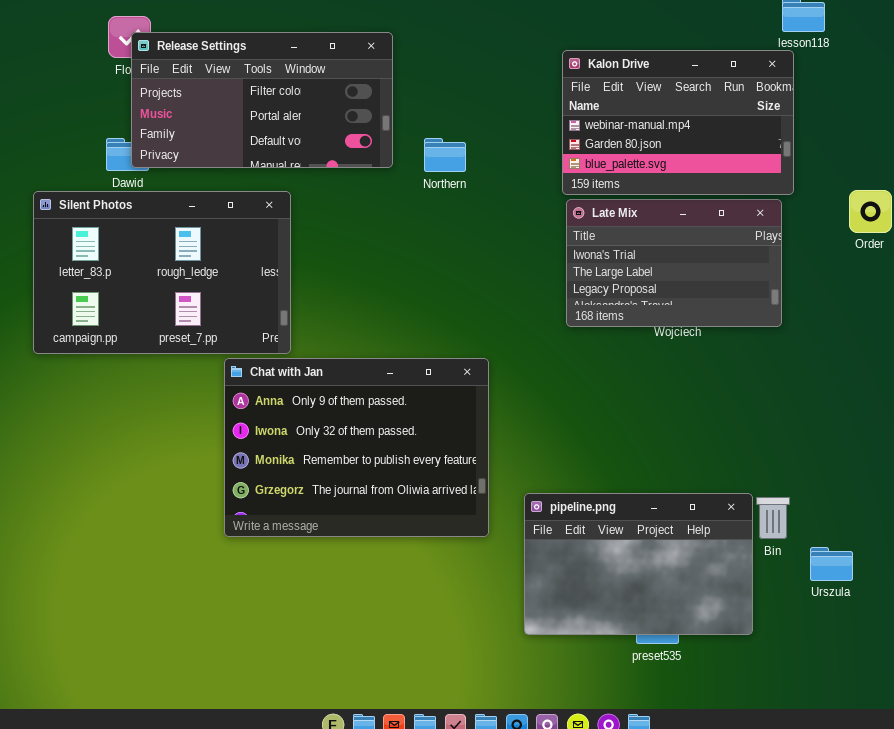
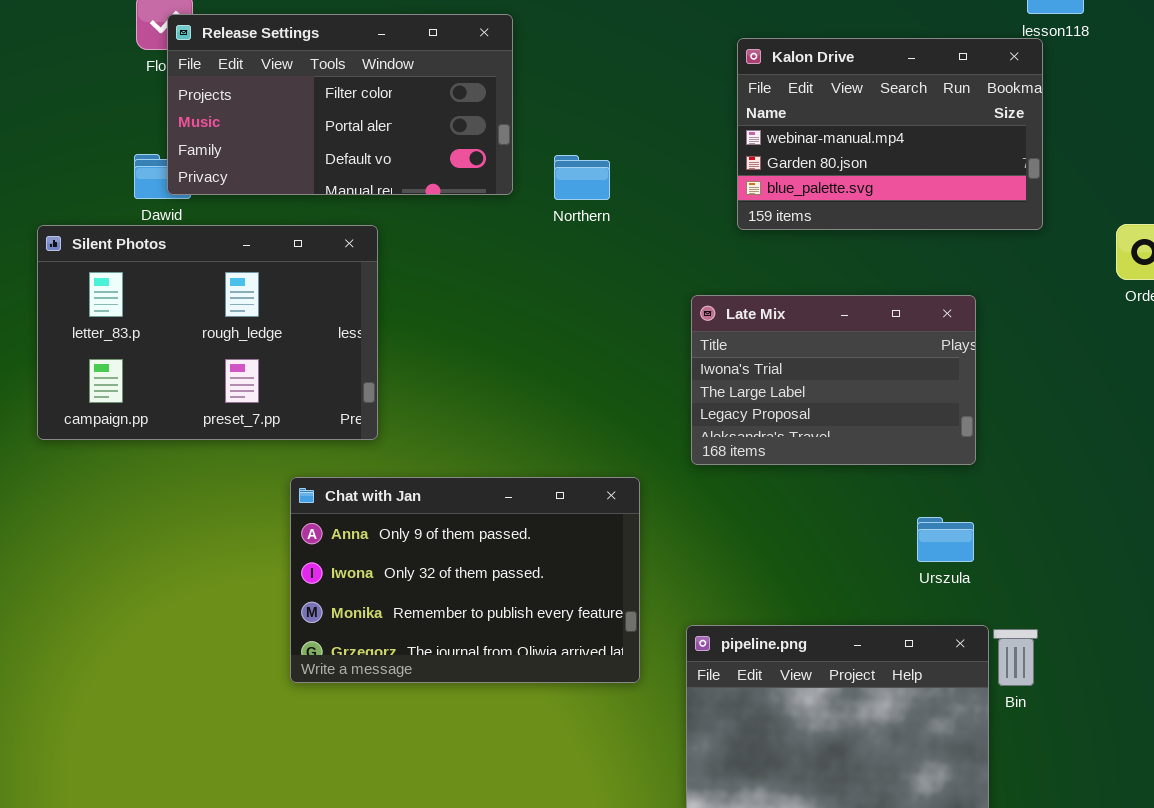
Late Mix: [566,199,782,327] -> [691,295,976,465], moved
Chat with Jan: [224,358,489,537] -> [290,477,640,683], resized
Urszula: [810,547,853,581] -> [917,517,974,562], moved

